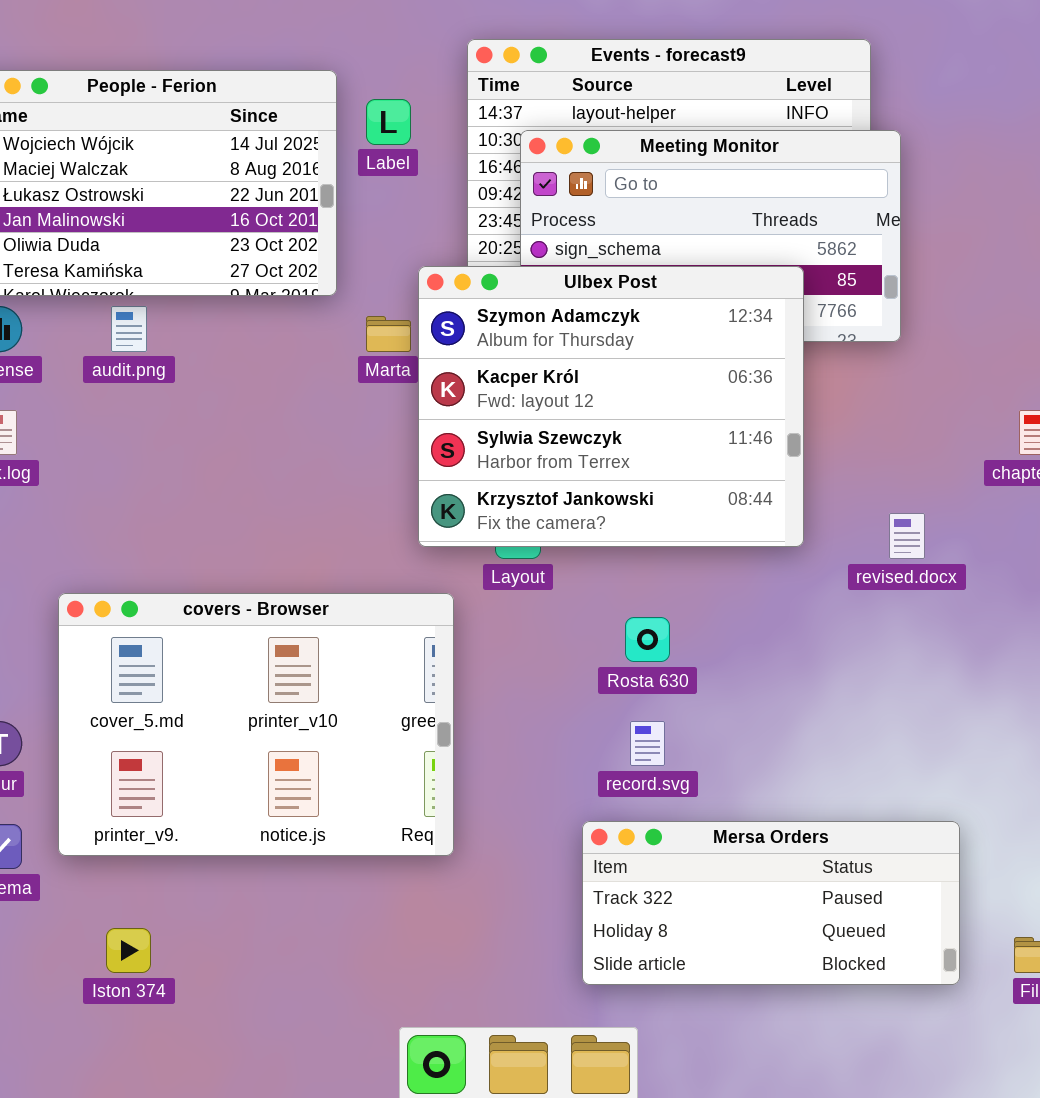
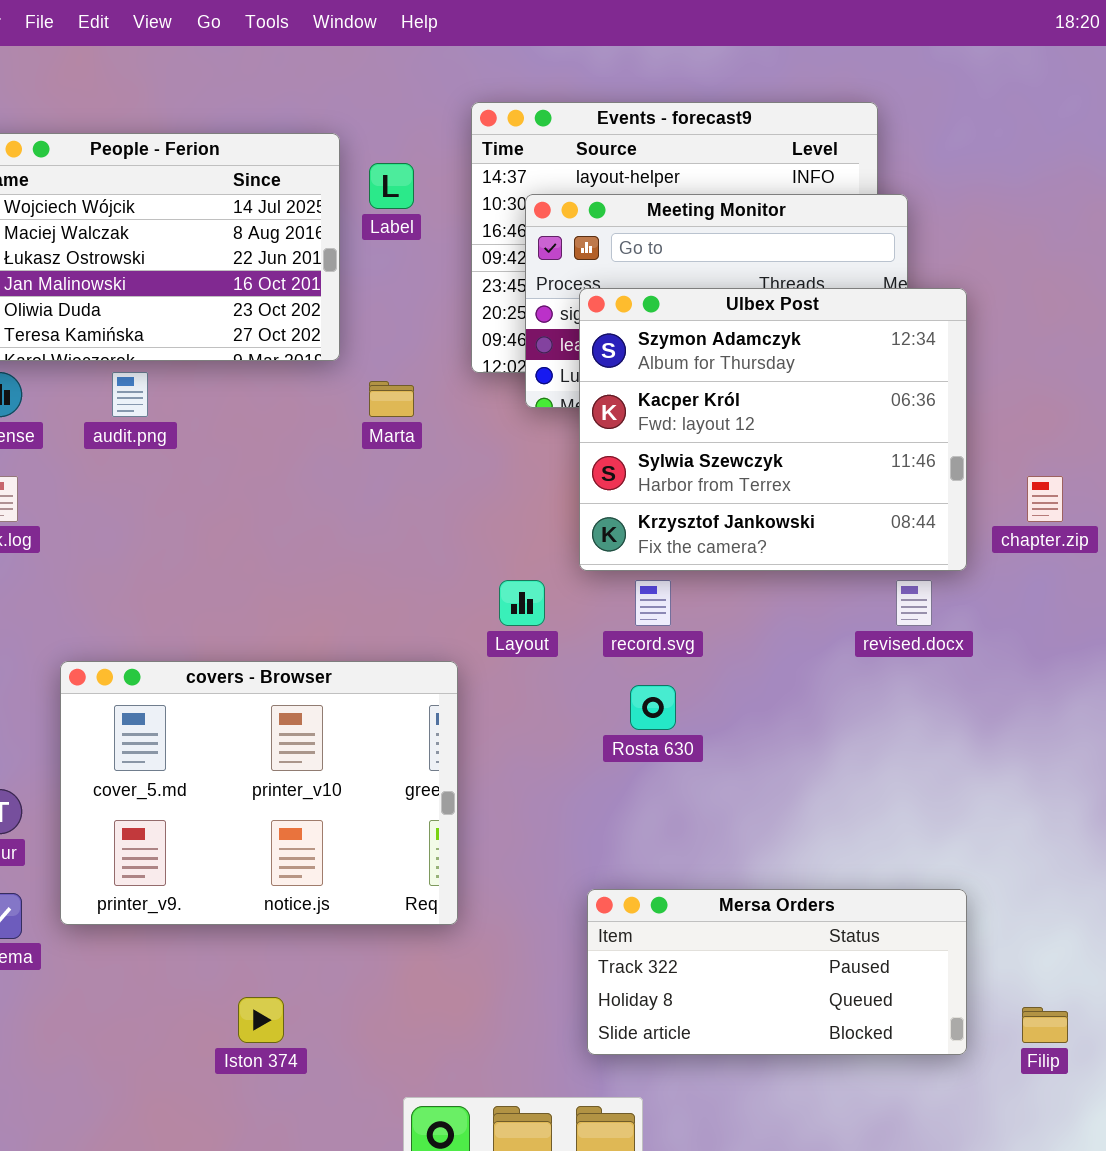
Ulbex Post: [418,266,804,547] -> [579,288,967,571], moved
record.svg: [630,721,665,766] -> [635,580,671,626], moved
Iston 374: [106,928,151,973] -> [238,997,284,1043], moved

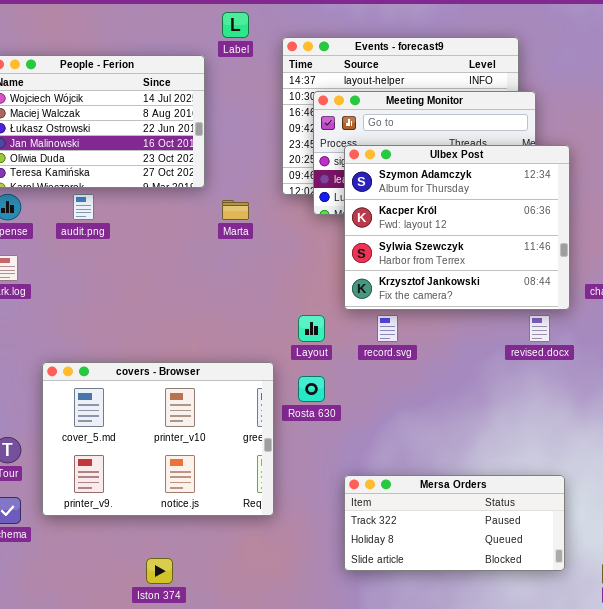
Label: [369,163,414,209] -> [222,12,249,38], moved
Rosta 630: [630,685,676,730] -> [298,376,325,402], moved
Mersa Orders: [587,889,967,1055] -> [344,475,565,571], moved

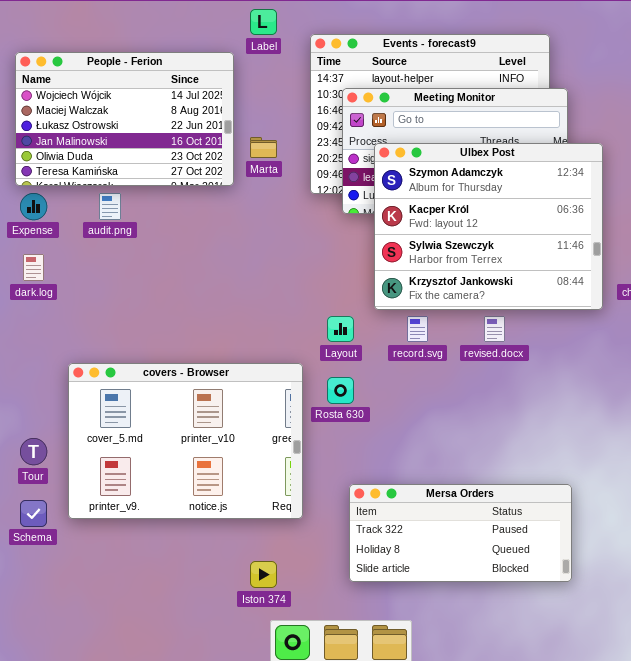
Marta: [222,200,249,220] -> [250,137,277,158], moved
revised.docx: [529,315,550,342] -> [484,316,505,342], moved
Mersa Orders: [344,475,565,571] -> [349,484,572,582], moved
Iston 374: [146,558,173,584] -> [250,561,277,588], moved

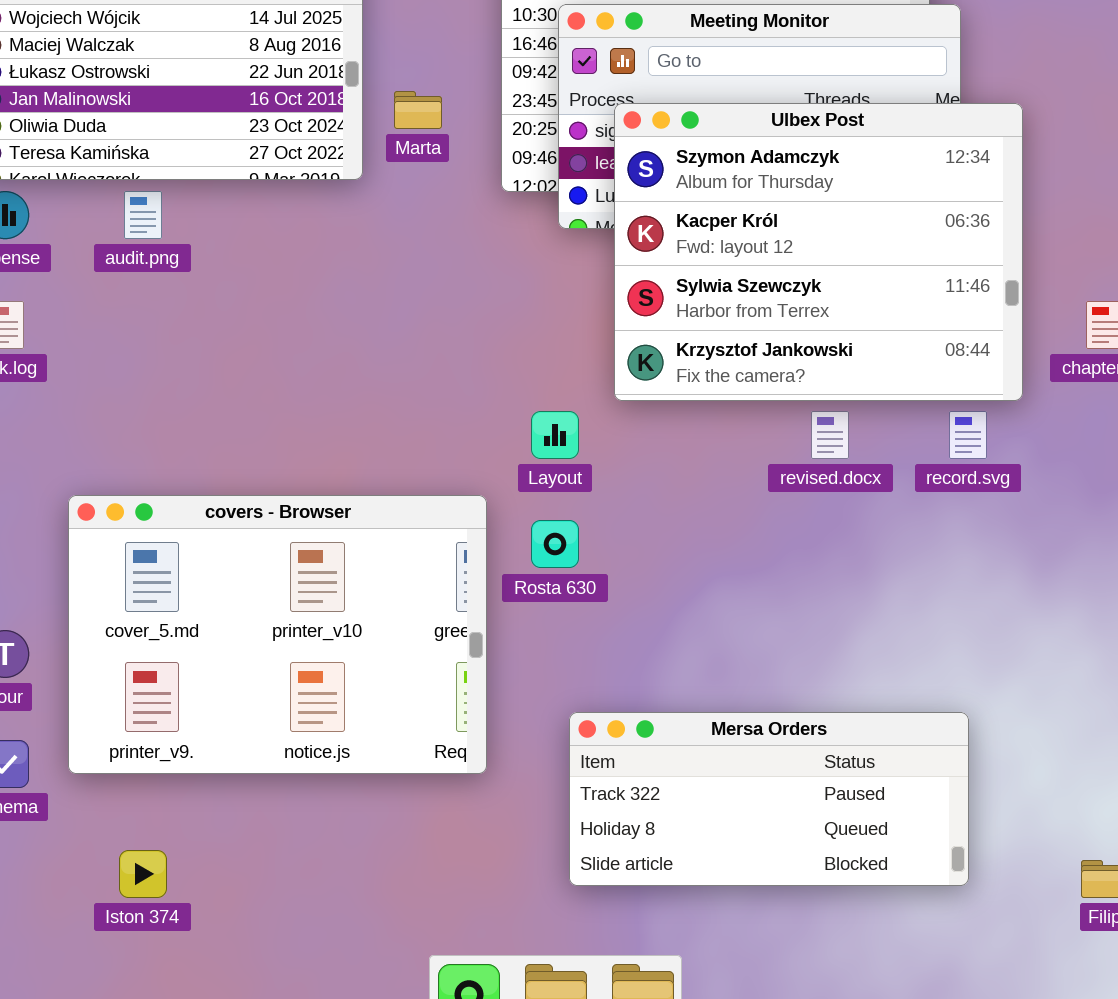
record.svg: [407,316,428,342] -> [949,411,987,459], moved
Iston 374: [250,561,277,588] -> [119,850,167,898], moved

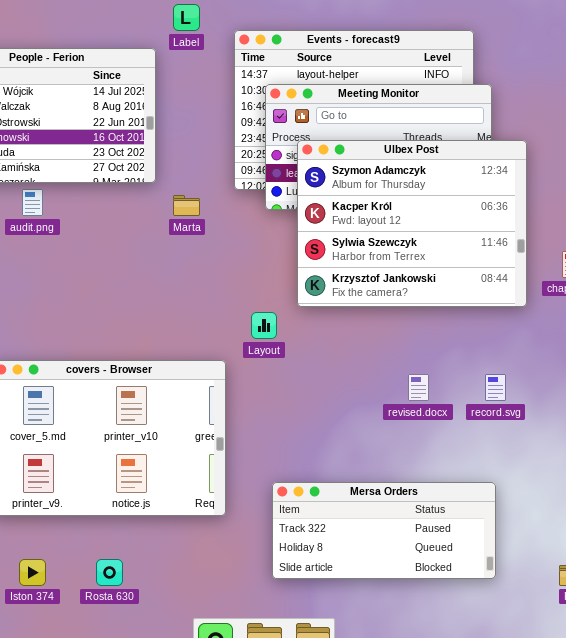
Marta: [394,91,442,129] -> [173,195,200,216], moved
revised.docx: [811,411,849,459] -> [408,374,429,401], moved
record.svg: [949,411,987,459] -> [485,374,506,401], moved
Rosta 630: [531,520,579,568] -> [96,559,123,586], moved

